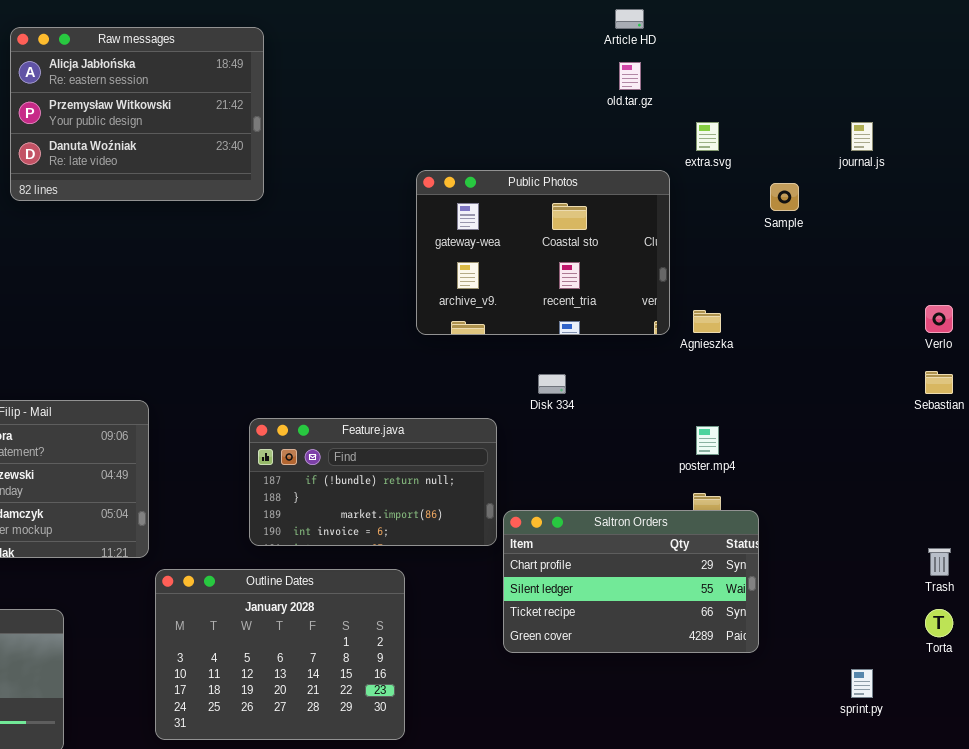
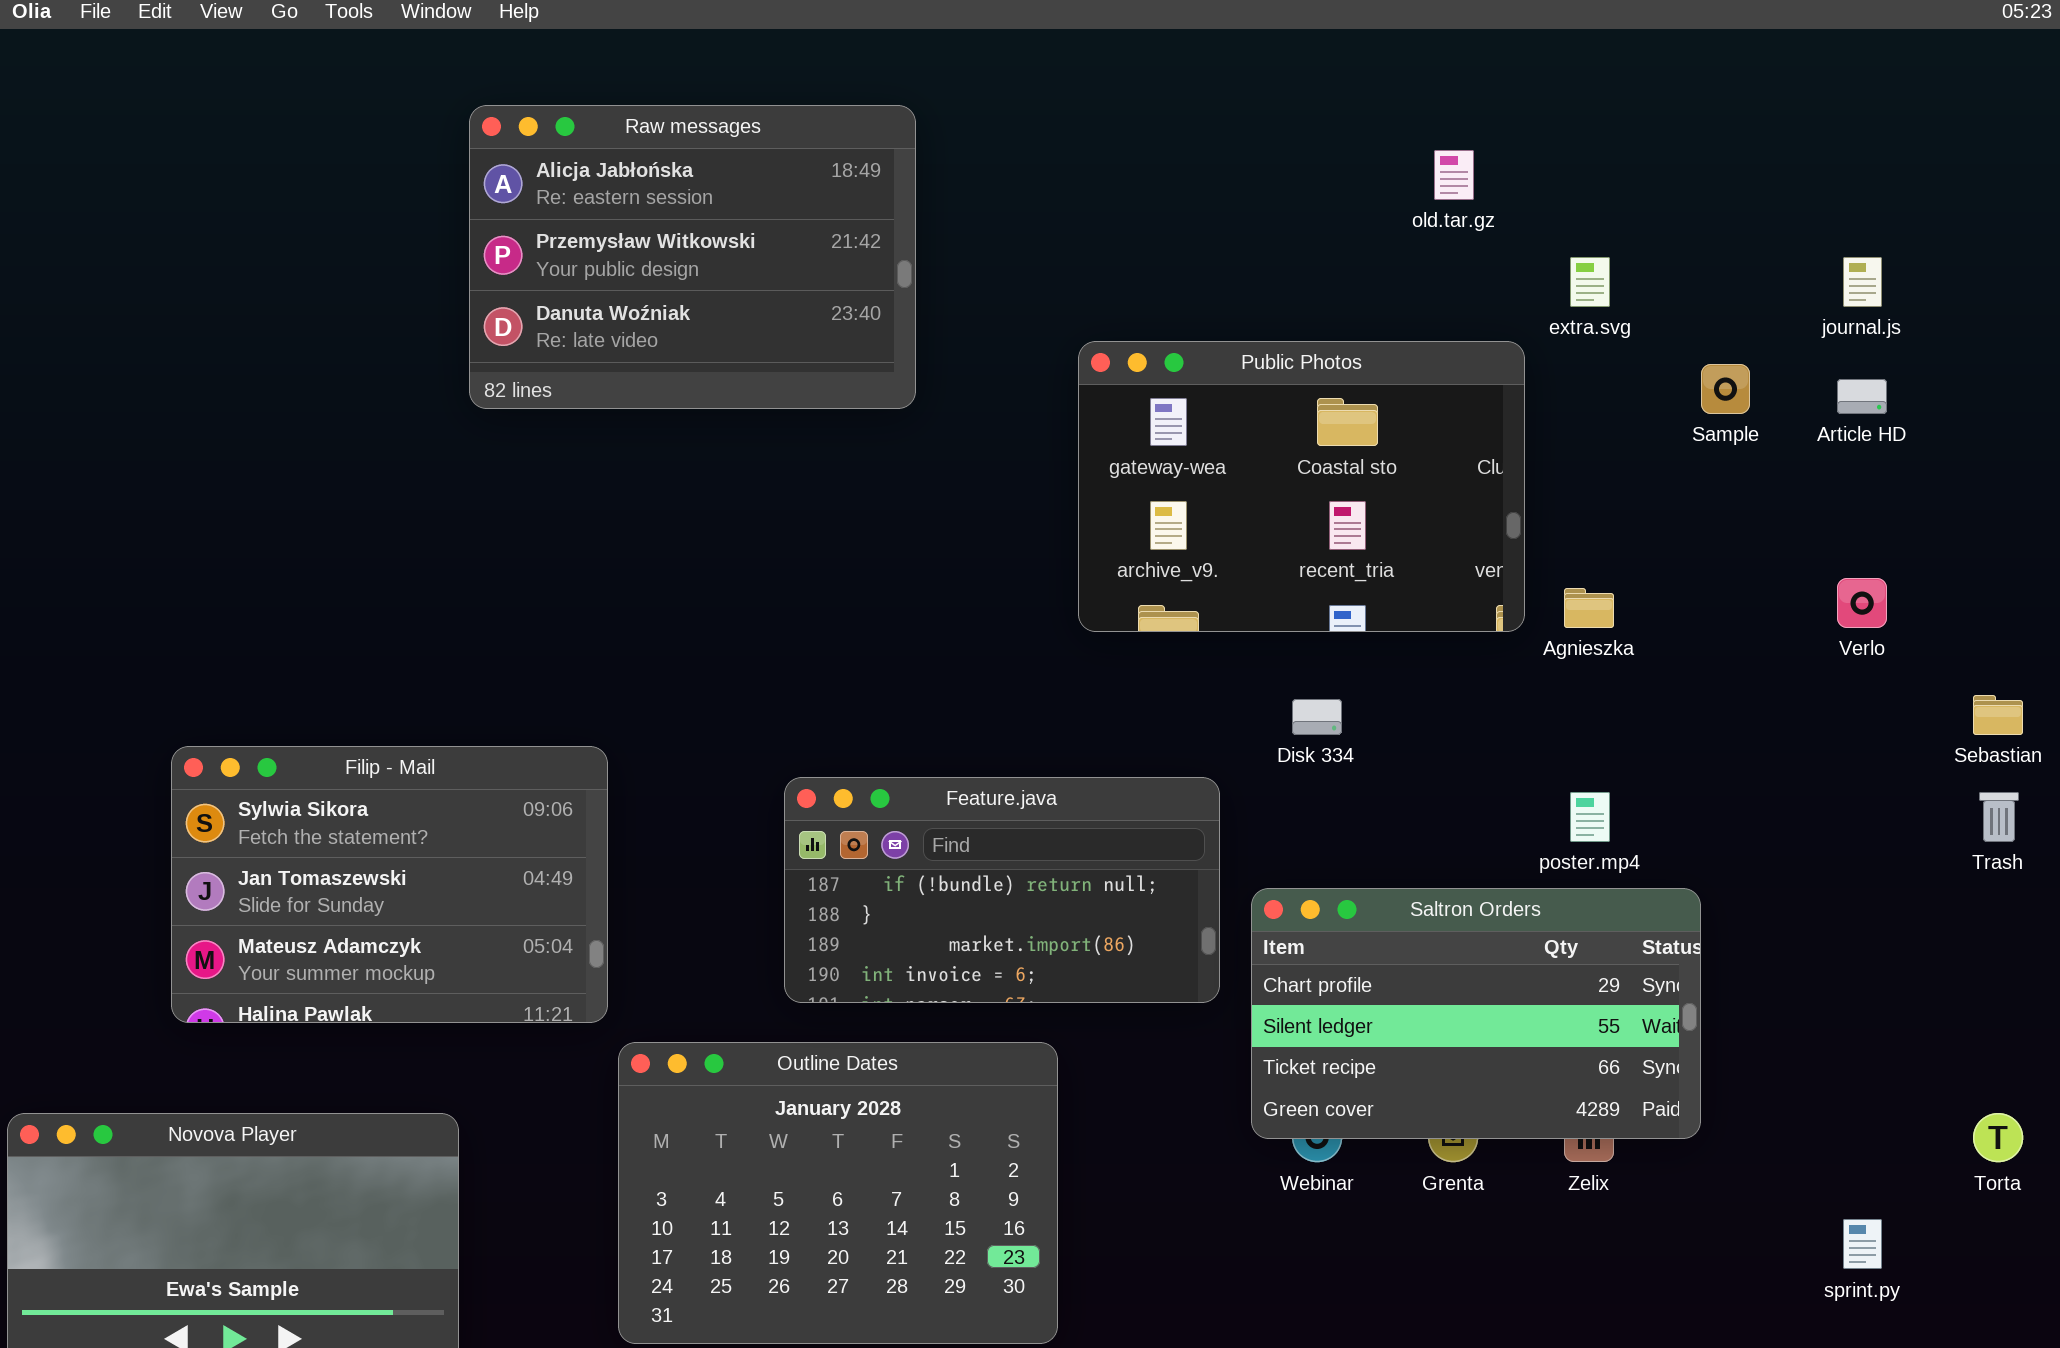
Article HD: [615,9,644,29] -> [1837,379,1887,414], moved
Raw messages: [10,27,264,201] -> [469,105,916,409], moved
Verlo: [925,305,953,333] -> [1837,578,1887,628], moved
Saltron Orders: [503,510,759,653] -> [1251,888,1701,1139], moved
Trash: [928,548,951,576] -> [1979,792,2019,842], moved

